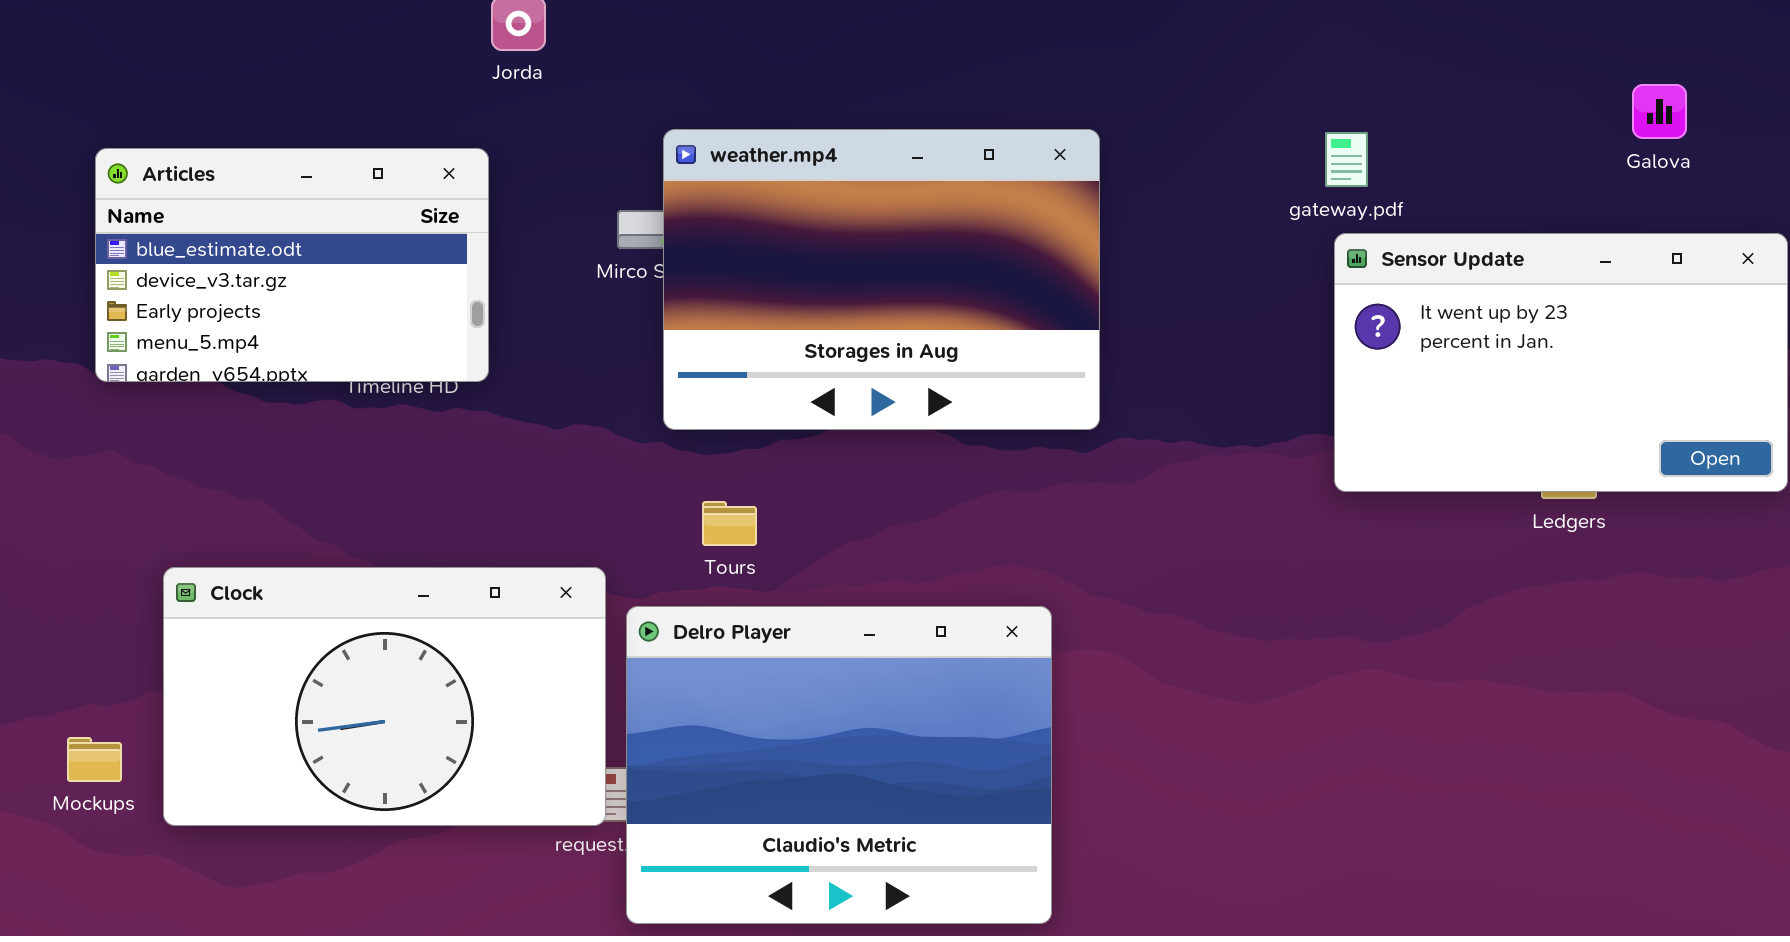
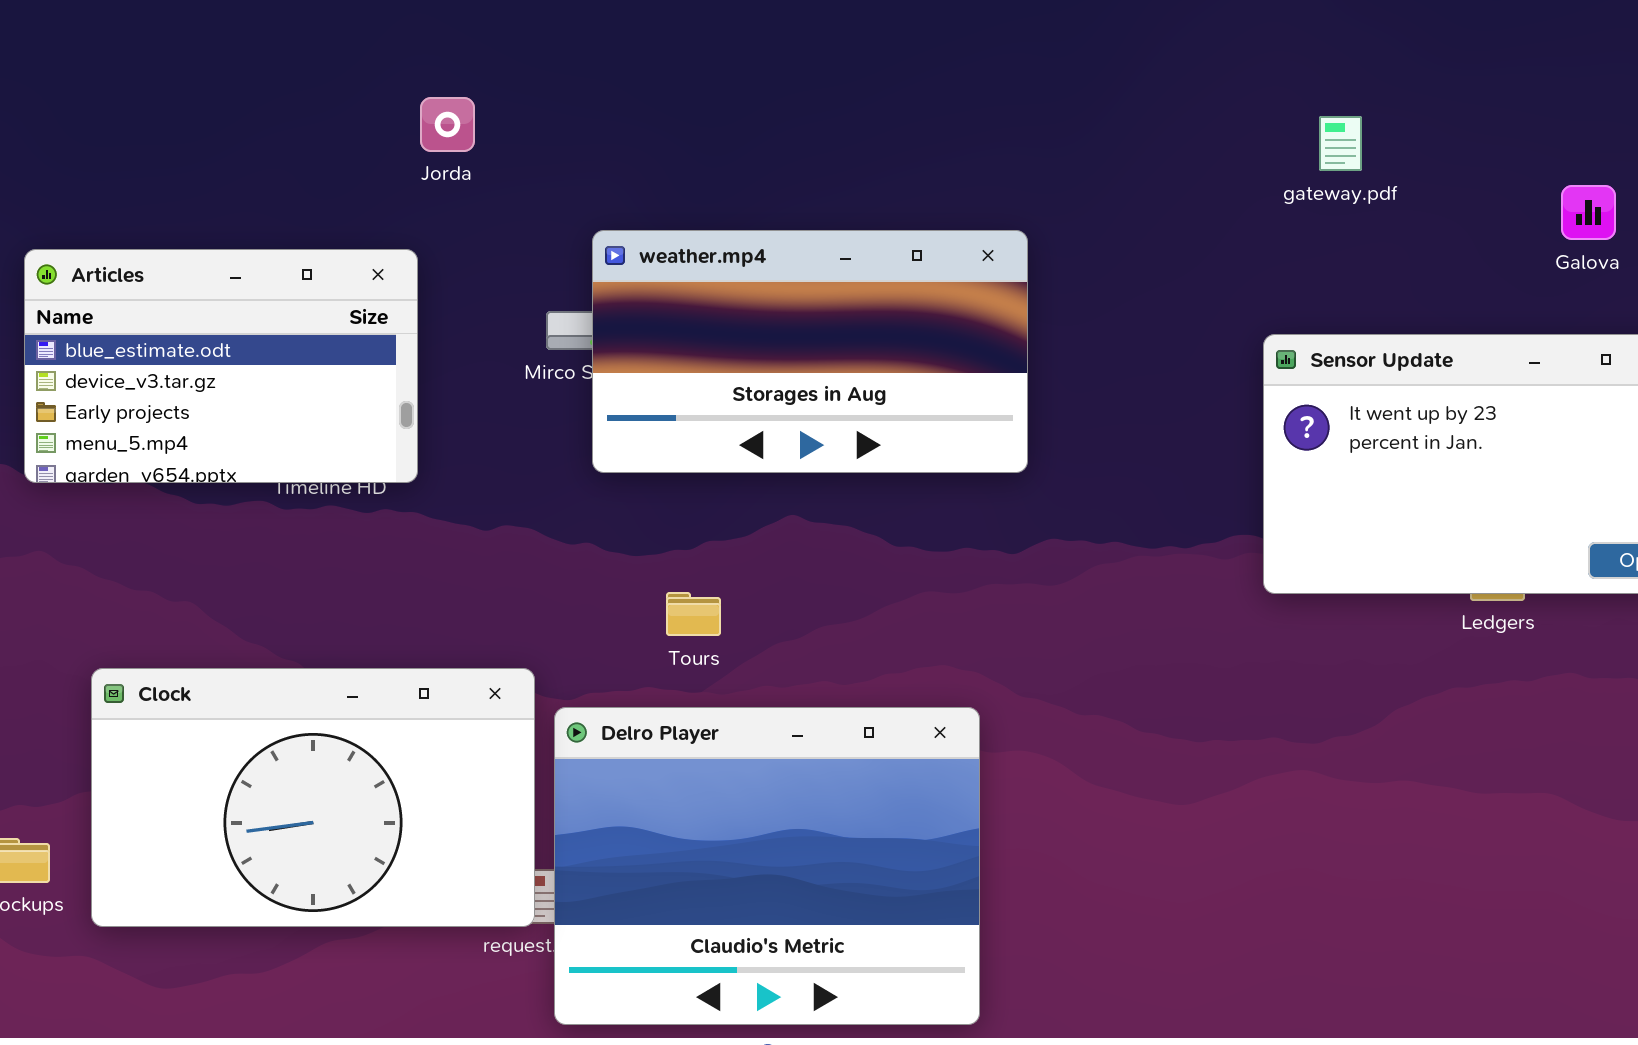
weather.mp4: [663,129,1100,430] -> [592,230,1028,473], resized
gateway.pdf: [1325,132,1368,187] -> [1319,116,1362,171], moved
Tours: [702,501,757,546] -> [666,592,721,636], moved

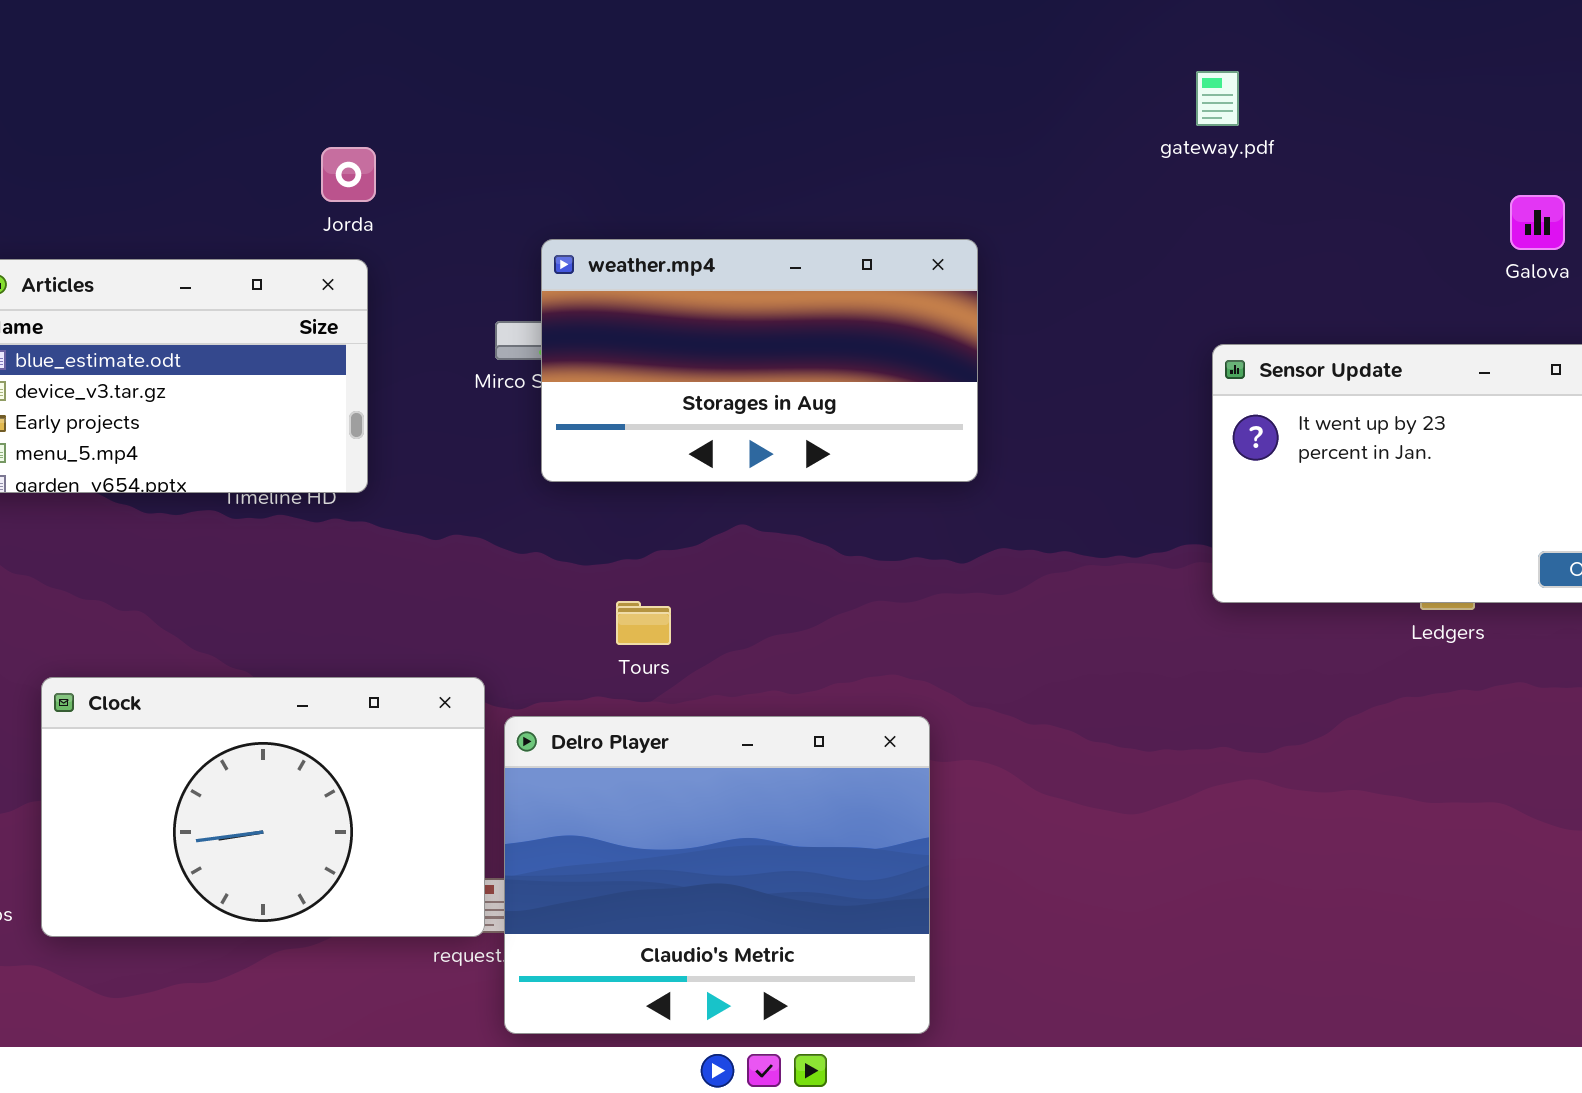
Jorda: [420,97,475,152] -> [321,147,376,202], moved
gateway.pdf: [1319,116,1362,171] -> [1196,71,1239,126], moved

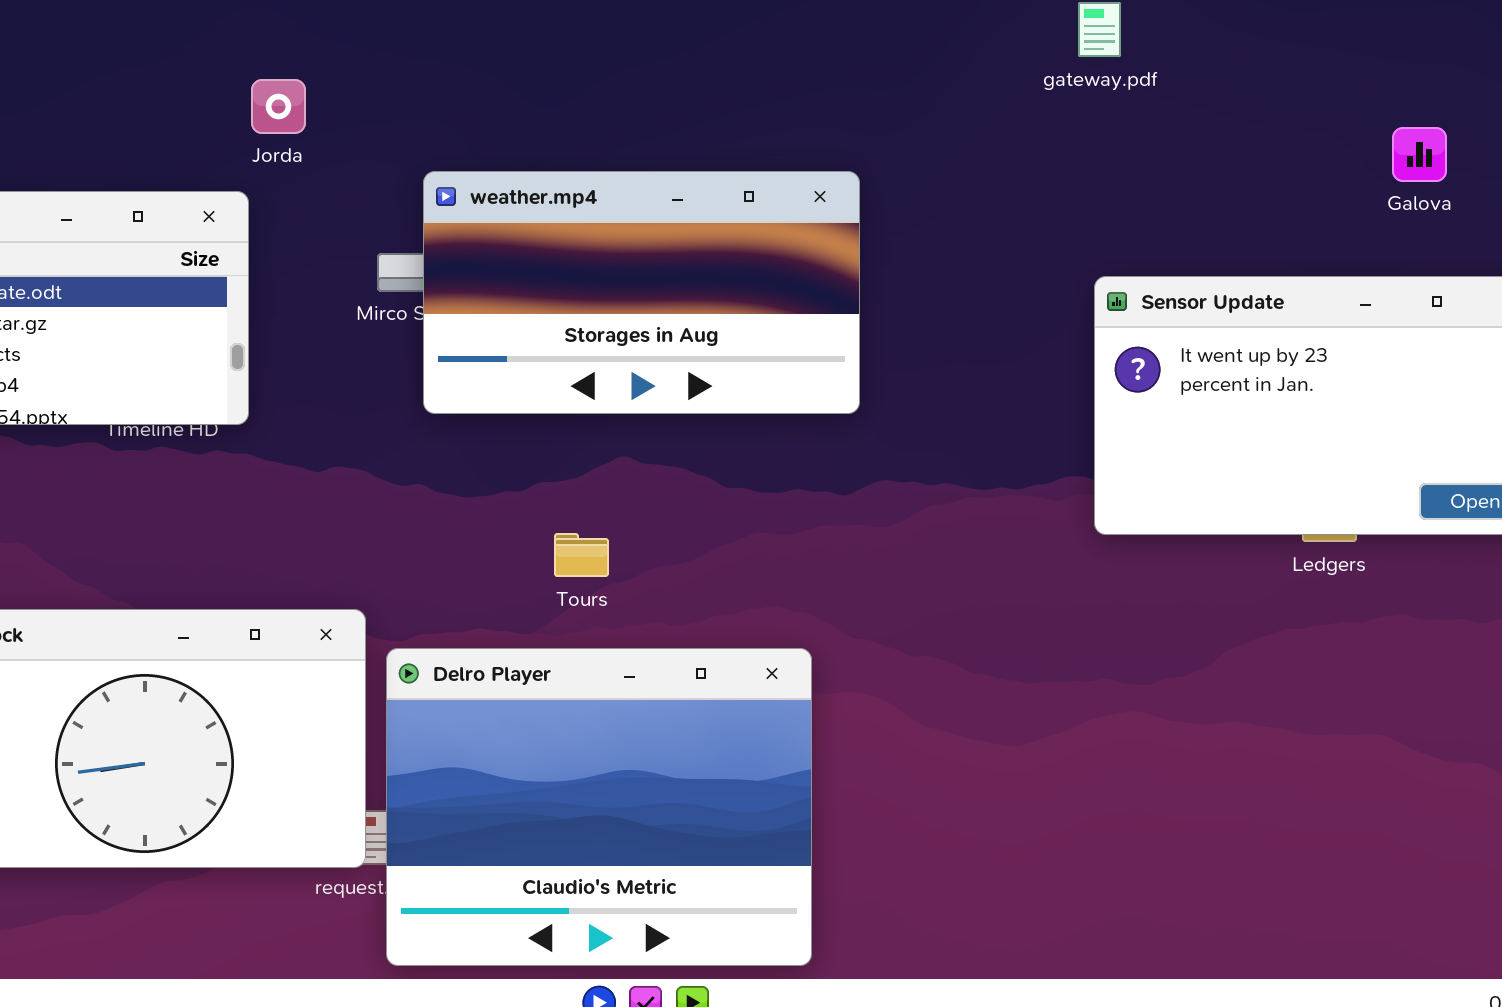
Jorda: [321,147,376,202] -> [251,79,306,134], moved
Tours: [616,601,671,645] -> [554,533,609,577], moved

